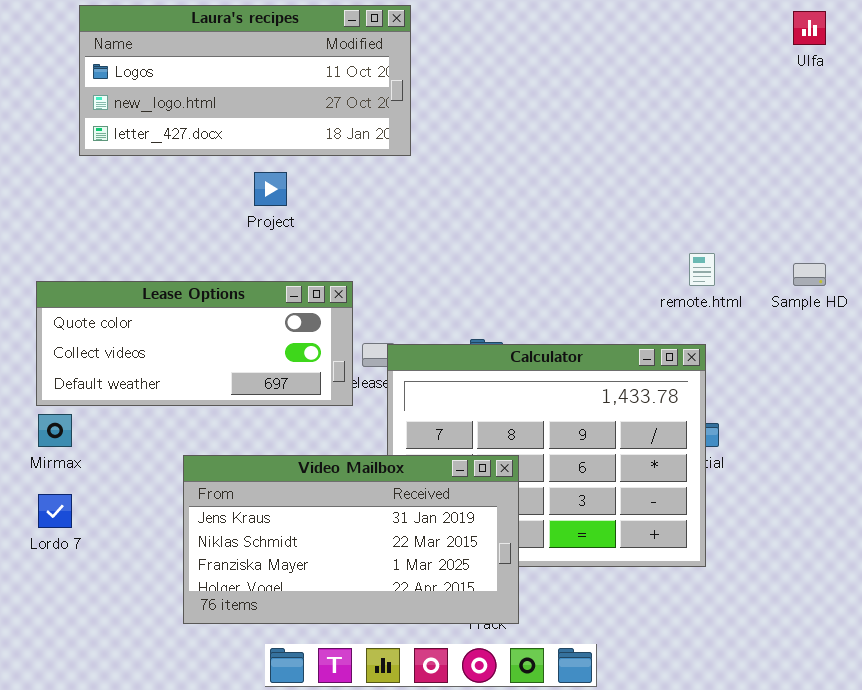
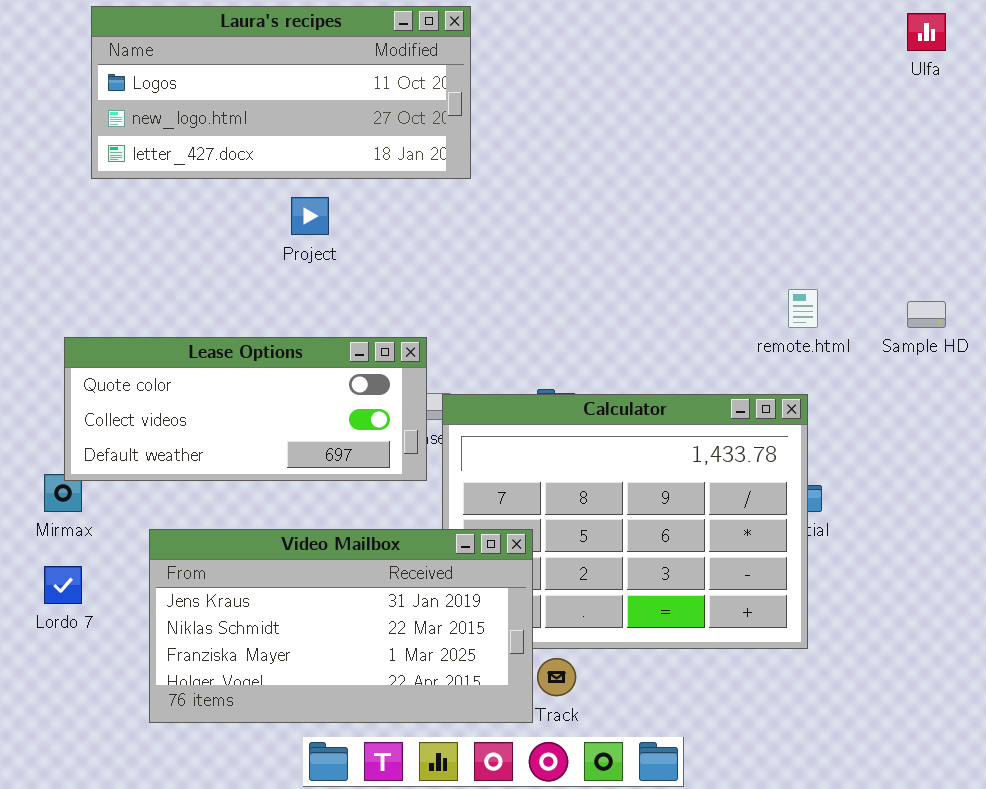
Lease Options: [36,281,353,406] -> [64,337,427,481], moved
Video Mailbox: [183,455,519,624] -> [149,529,533,723], moved

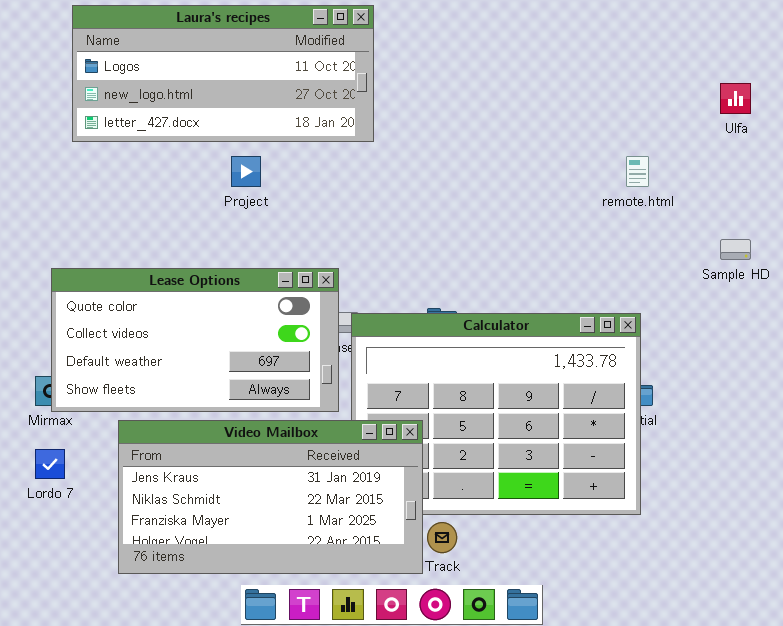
Ulfa: [907,13,946,51] -> [720,83,751,114], moved
remote.html: [788,289,818,328] -> [626,156,649,187], moved
Lease Options: [64,337,427,481] -> [51,268,339,412], resized

